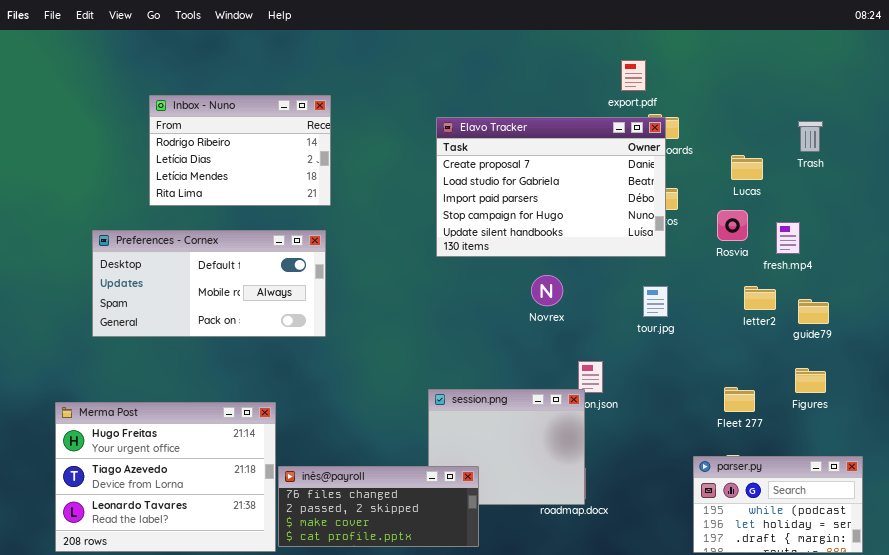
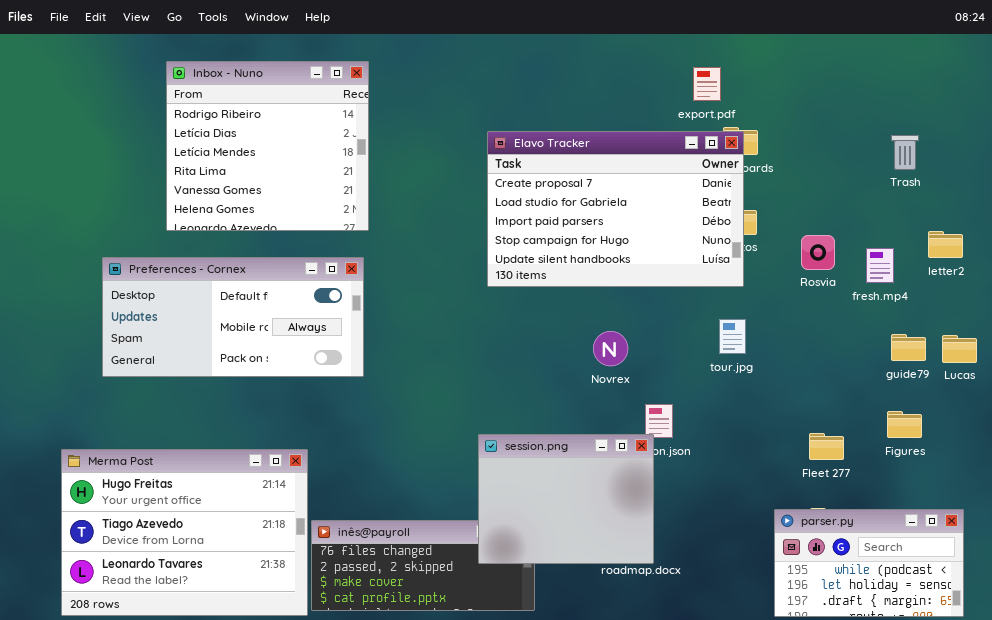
Inbox - Nuno: [149,95,331,206] -> [166,61,369,231], resized
Lucas: [731,155,763,180] -> [942,335,977,363], moved
Novrex: [531,275,563,306] -> [593,331,628,366], moved
letter2: [744,286,776,310] -> [928,231,963,258], moved
session.png: [428,389,585,505] -> [478,434,654,564], raised

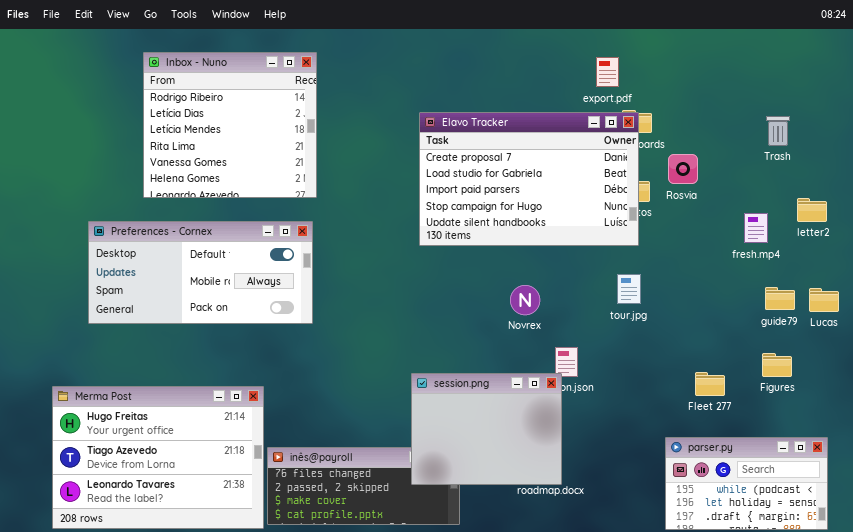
Rosvia: [801,235,835,270] -> [668,154,698,184], moved

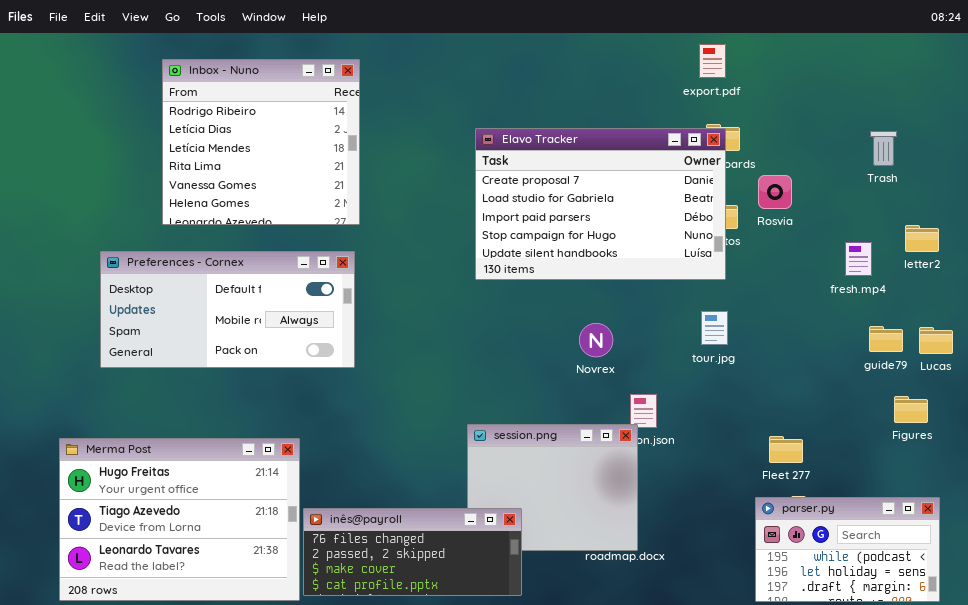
export.pdf: [596,57,619,87] -> [699,44,726,78], moved
Figures: [762,353,792,377] -> [894,396,928,423], moved
Fleet 277: [695,372,725,396] -> [769,436,803,463], moved
inês@payroll: [267,447,460,525] -> [303,508,522,596], raised

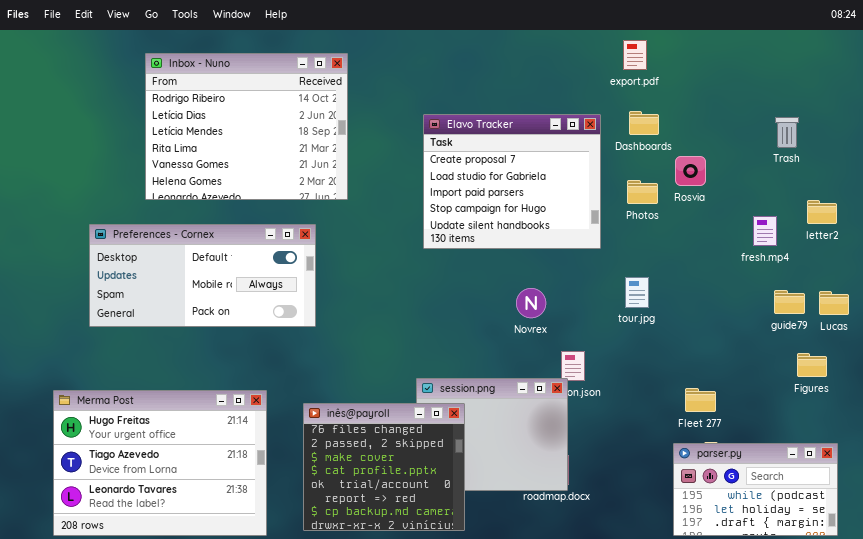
Inbox - Nuno: [162,59,360,225] -> [145,53,348,200], resized
Elavo Tracker: [475,128,726,280] -> [423,114,601,249], resized
inês@payroll: [303,508,522,596] -> [303,403,465,531], resized

